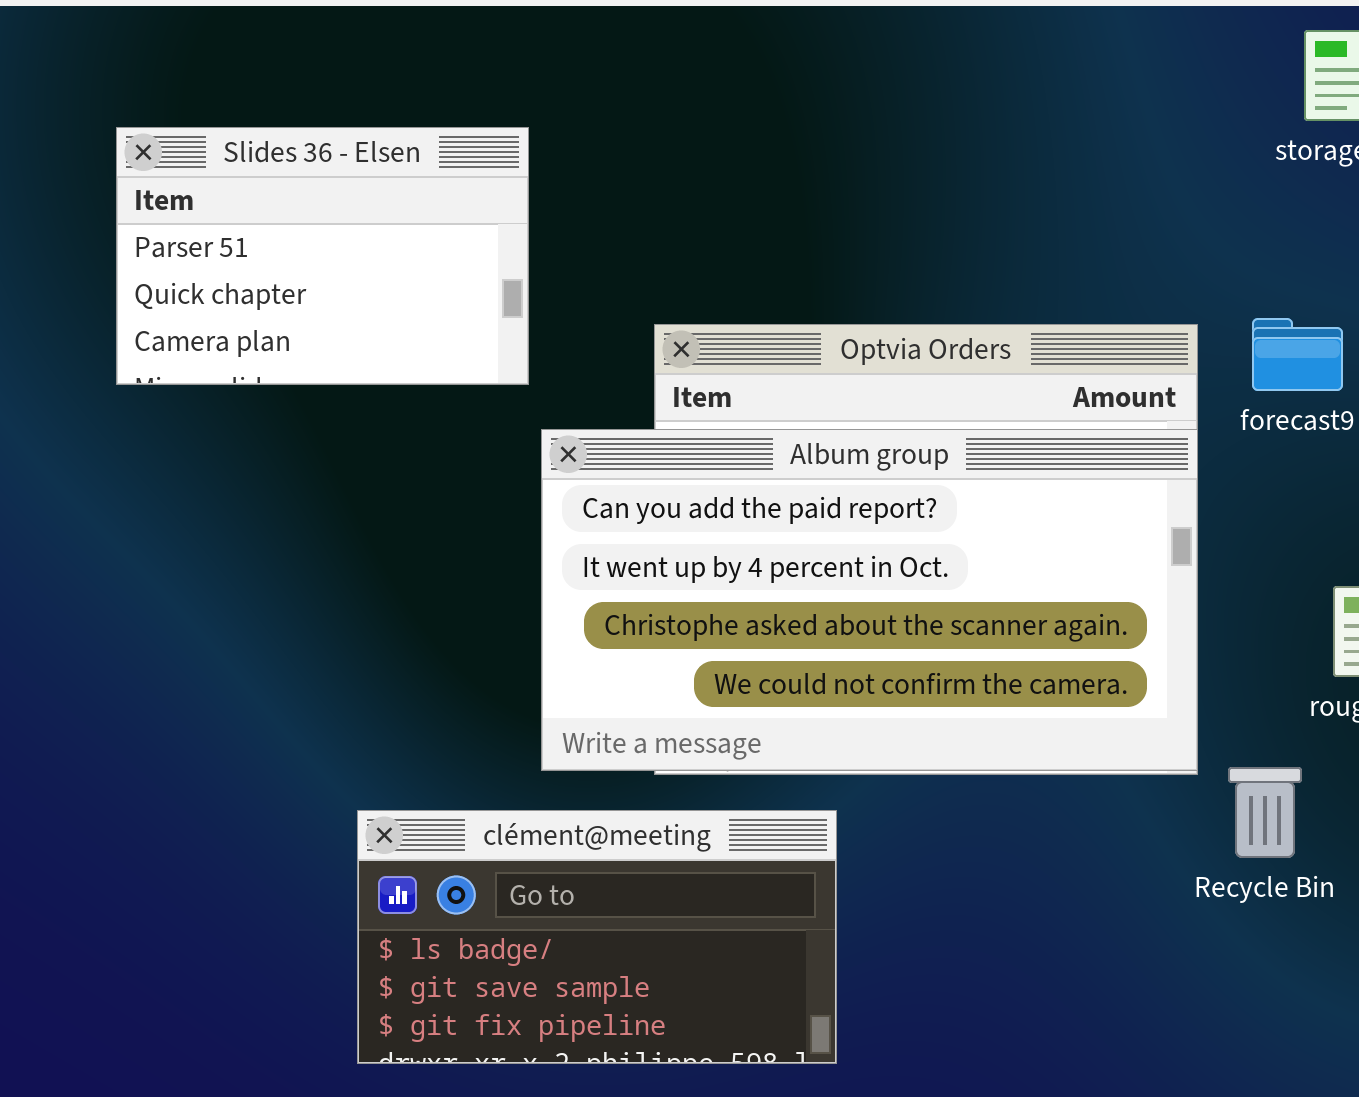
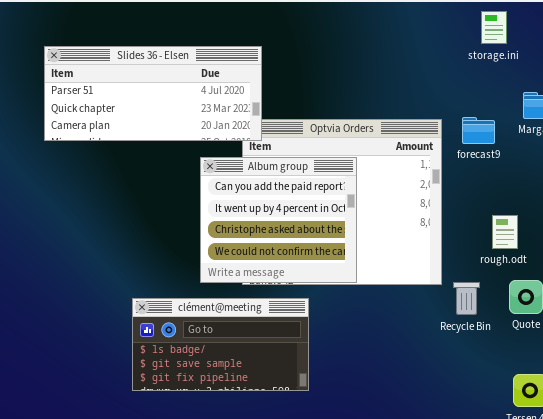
Slides 36 - Elsen: [116,127,529,385] -> [44,46,262,141], resized
Album group: [541,429,1198,771] -> [200,157,357,283], resized

